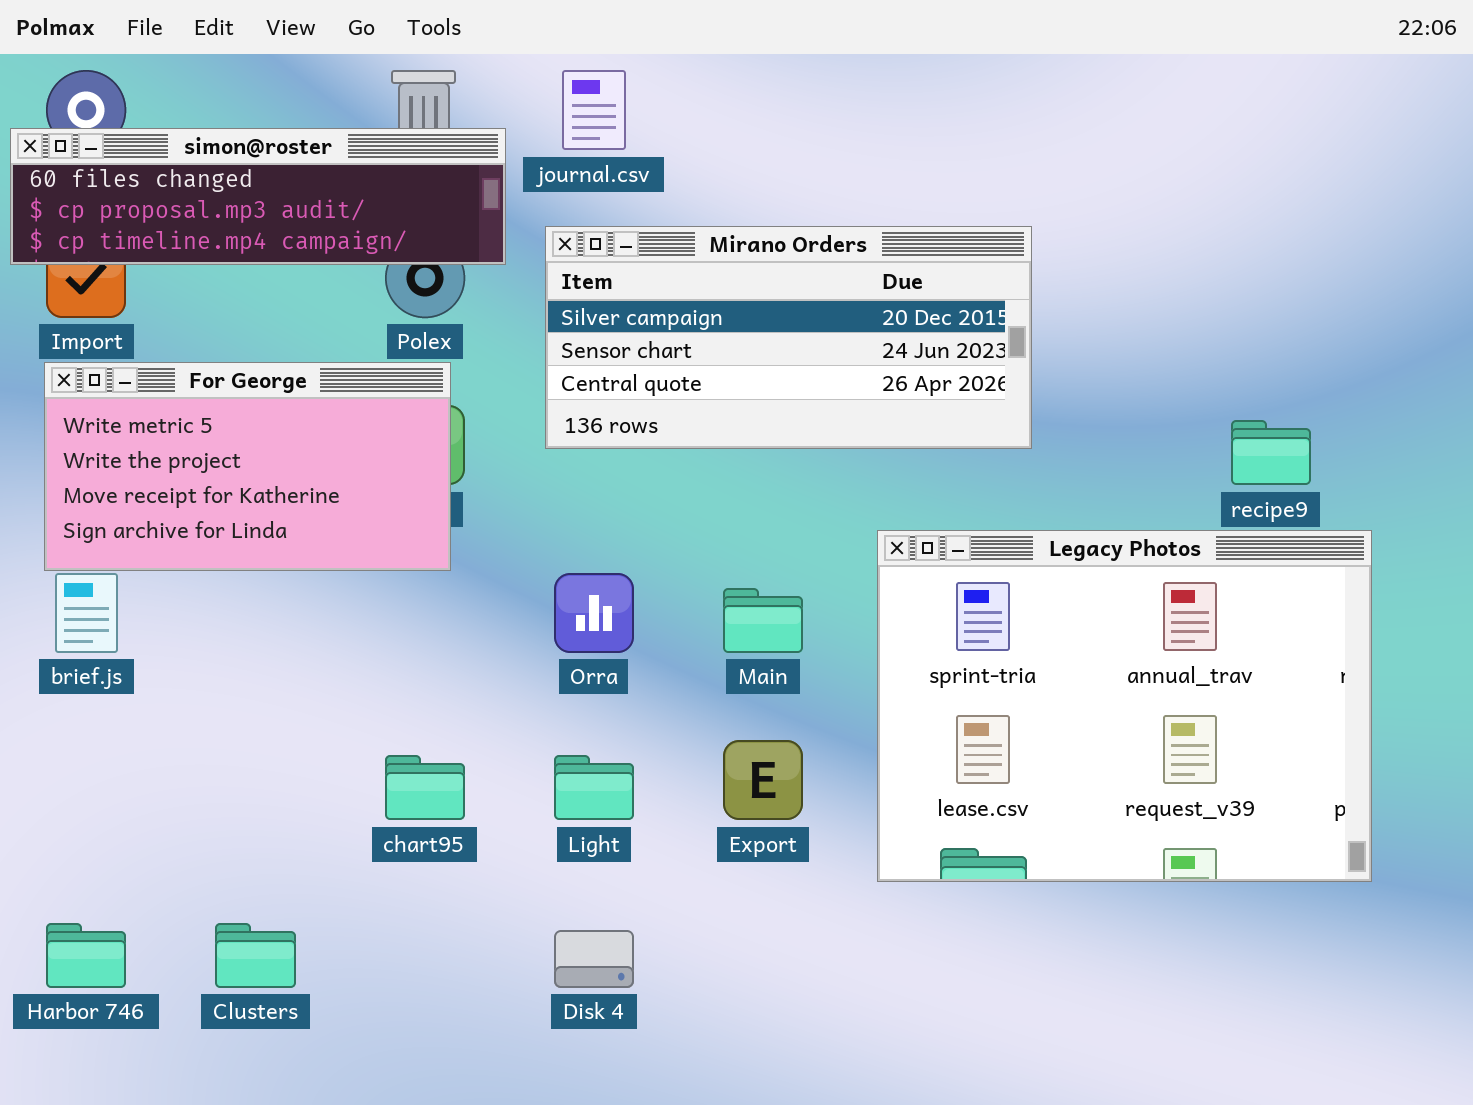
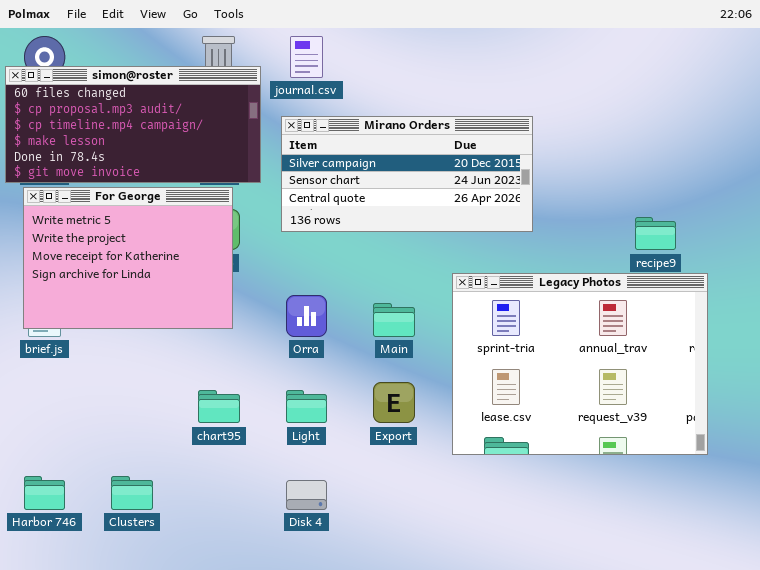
simon@roster: [10,128,506,265] -> [5,66,261,183], resized
For George: [44,362,451,571] -> [23,187,233,329], resized

